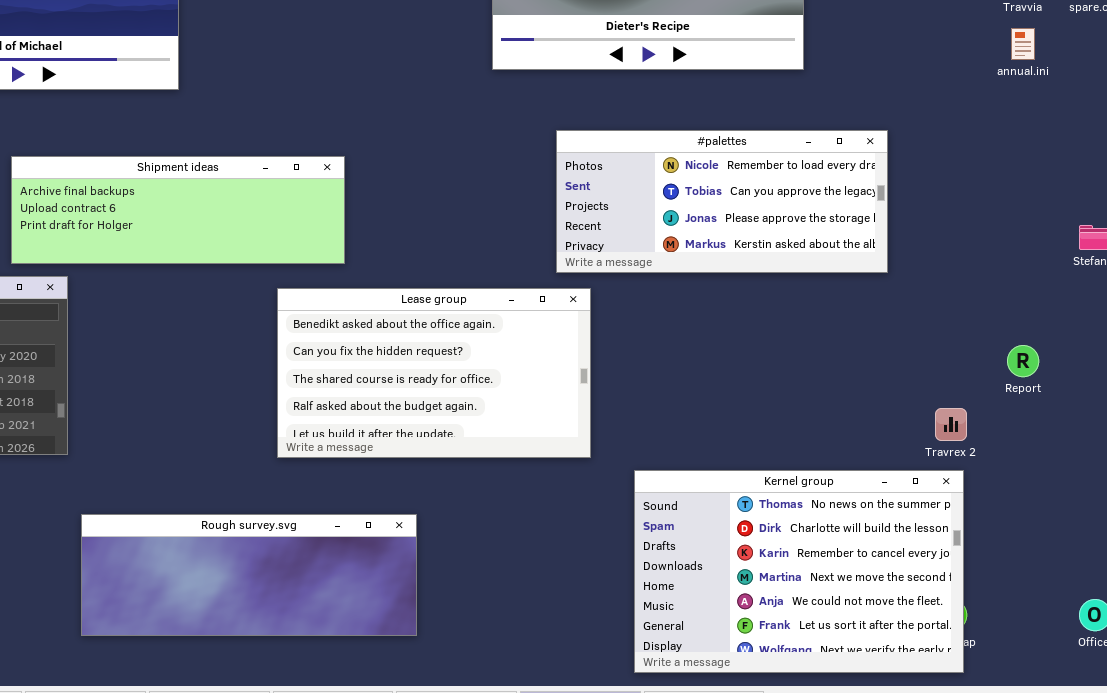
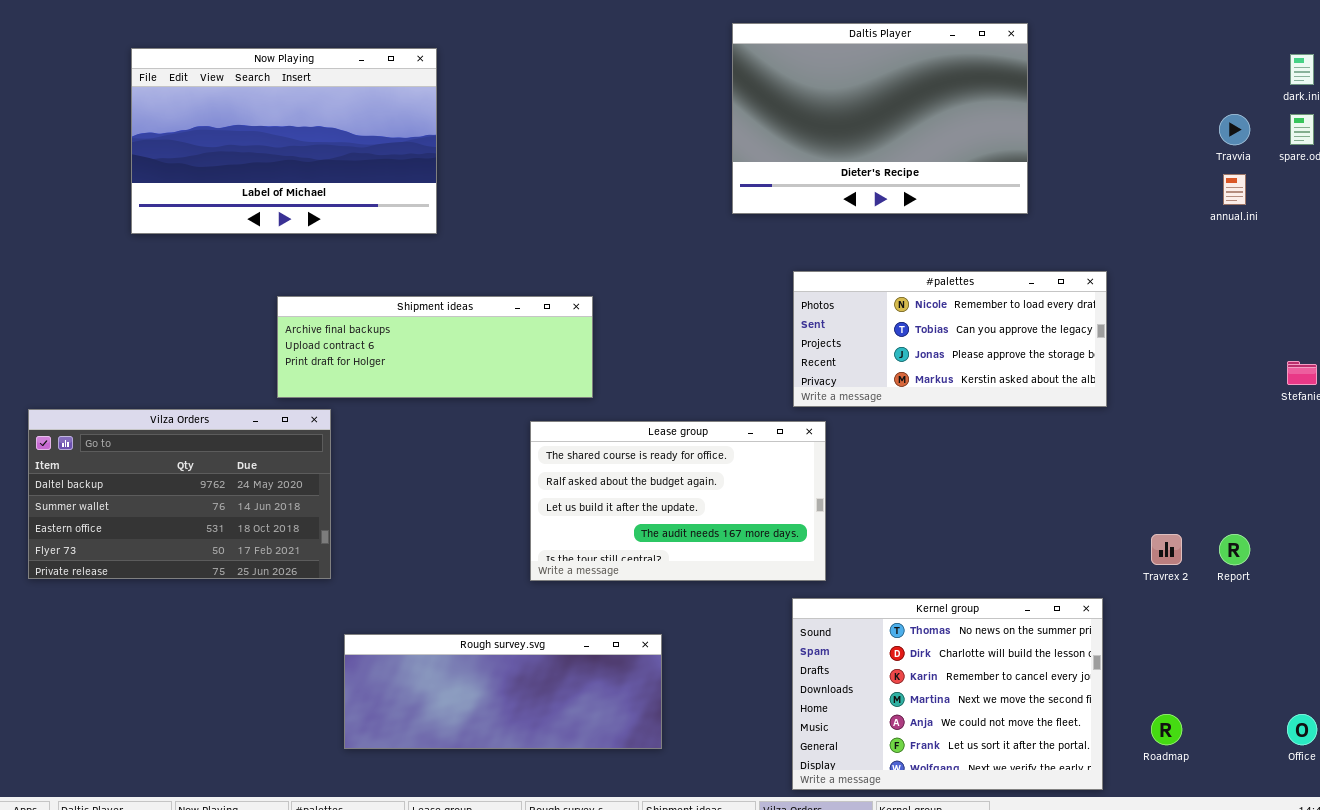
Lease group: [277,288,591,458] -> [530,421,826,581], scrolled down 2 rows
Report: [1007,345,1039,377] -> [1219,534,1250,565], moved
Kernel group: [634,470,964,673] -> [792,598,1103,790], moved

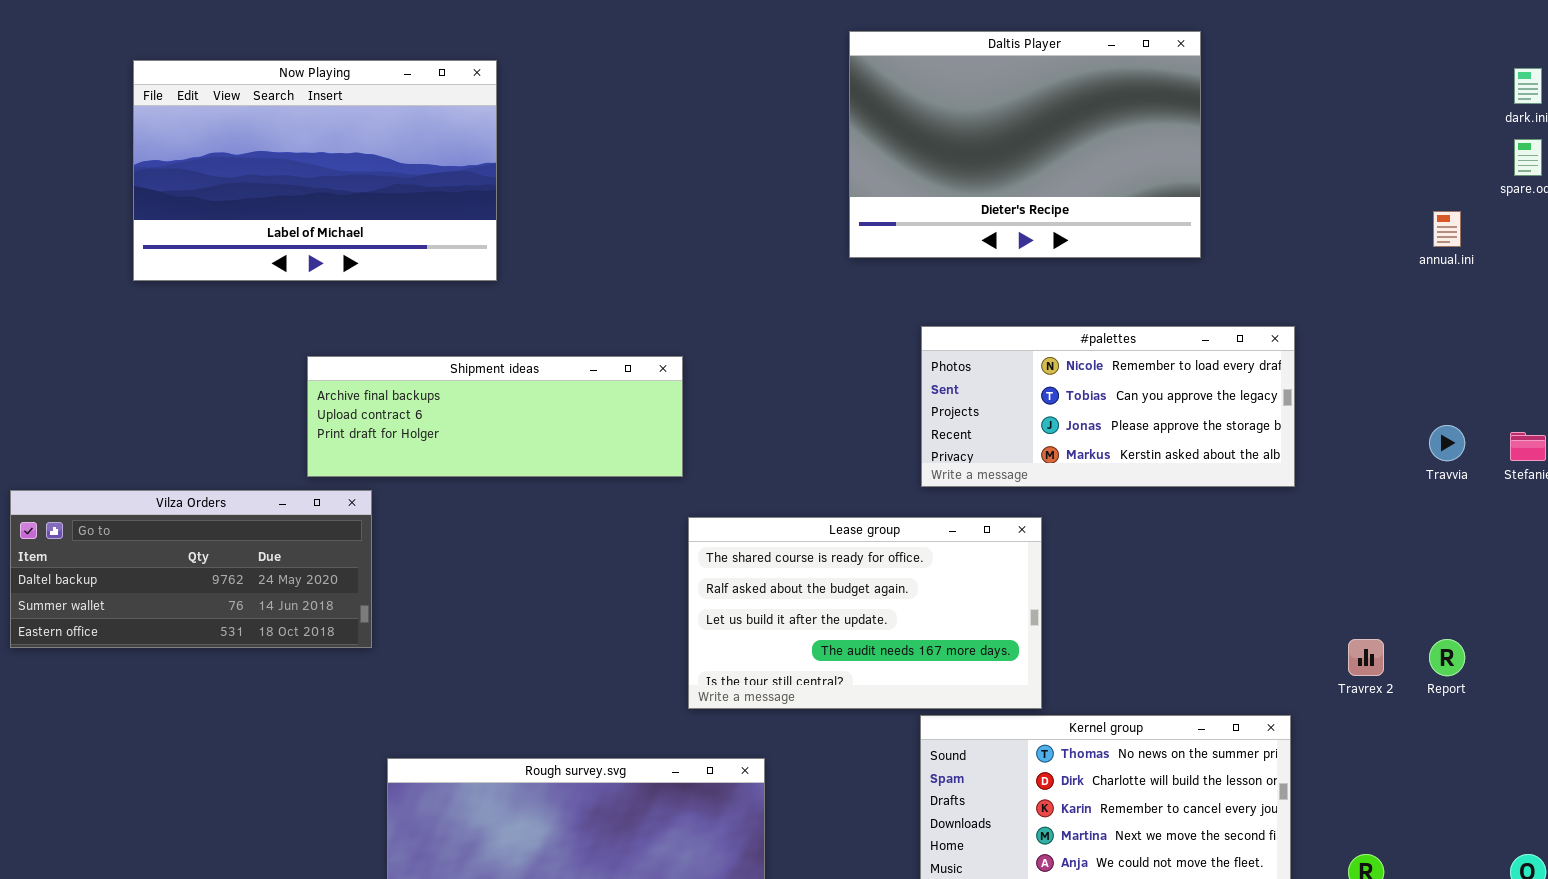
Travvia: [1219,114,1250,145] -> [1429,425,1465,461], moved
Vilza Orders: [28,409,331,579] -> [10,490,372,648], resized
Lease group: [530,421,826,581] -> [688,517,1042,709], moved

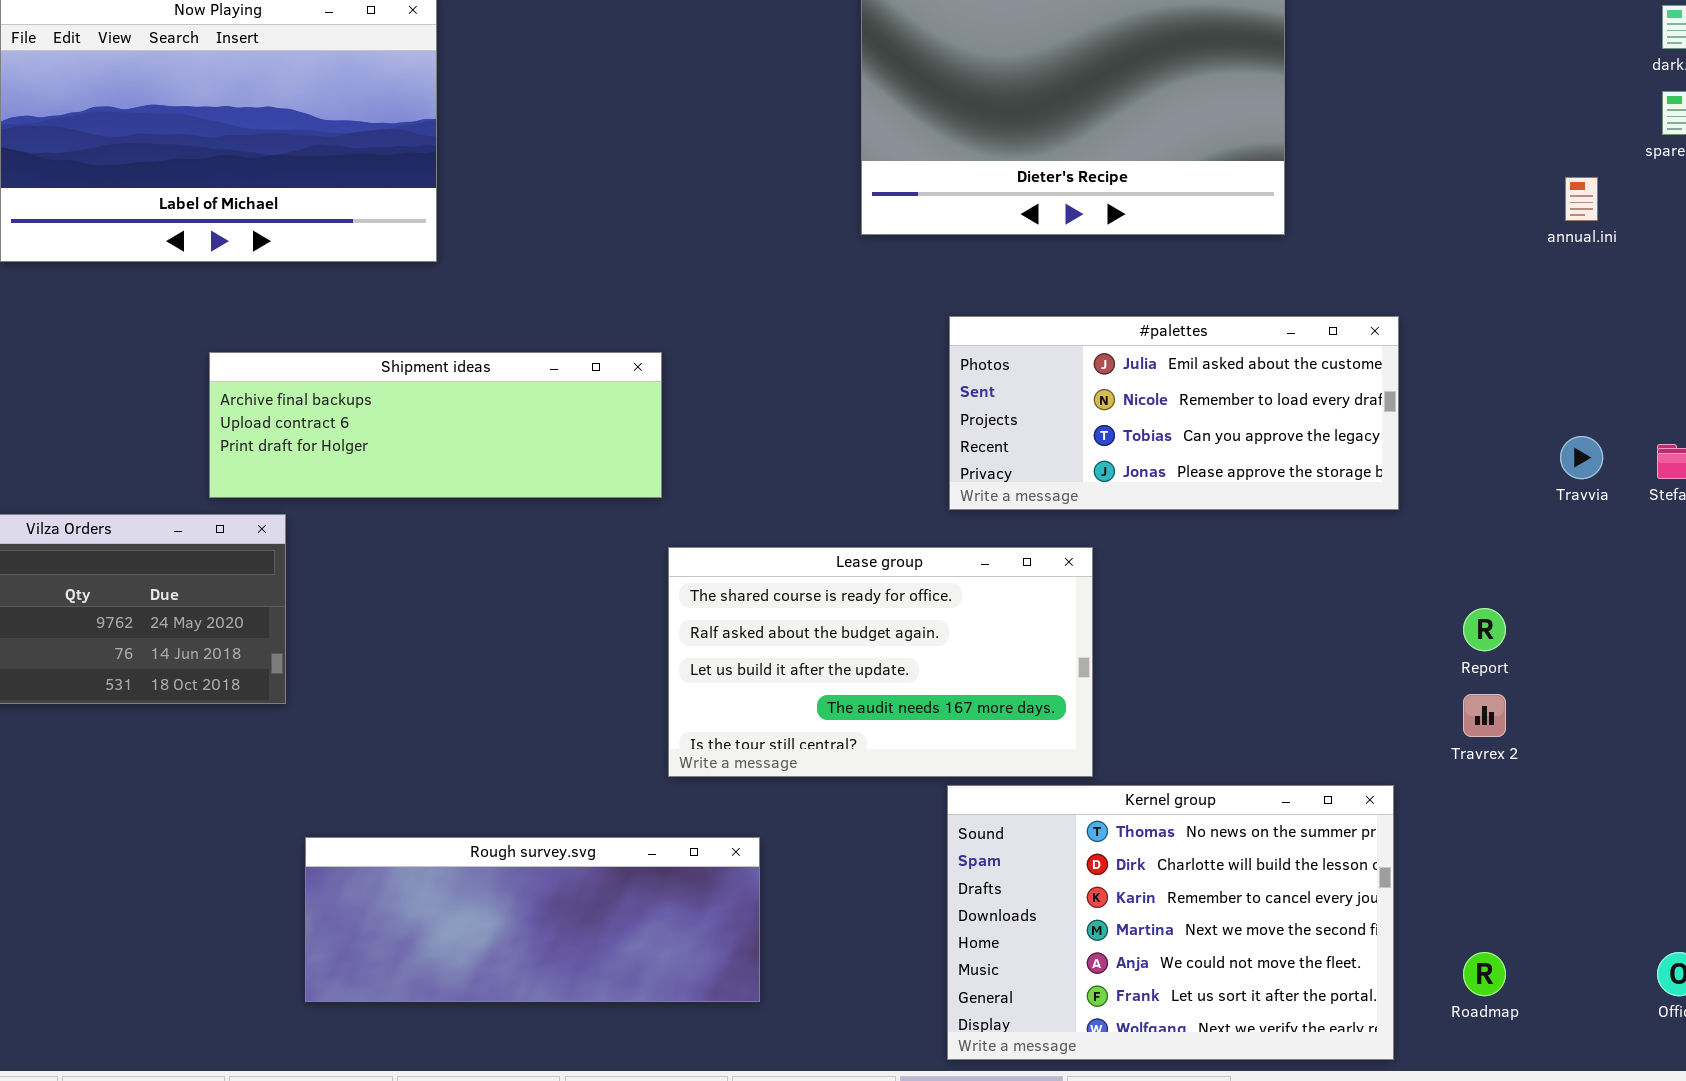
#palettes: [921,326,1295,487] -> [949,316,1399,510], scrolled up 1 row
Report: [1429,639,1465,676] -> [1463,608,1506,651], moved

